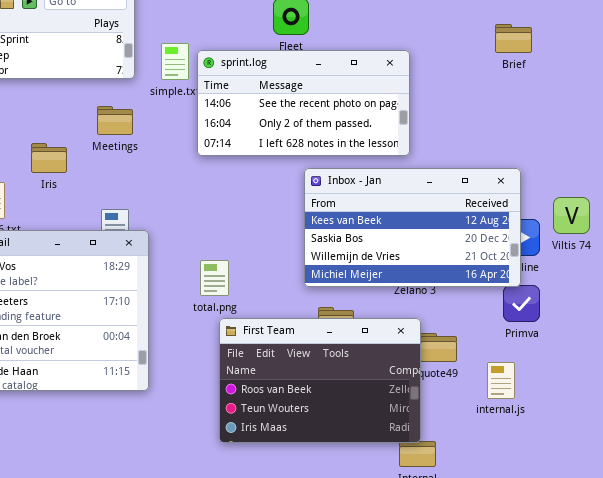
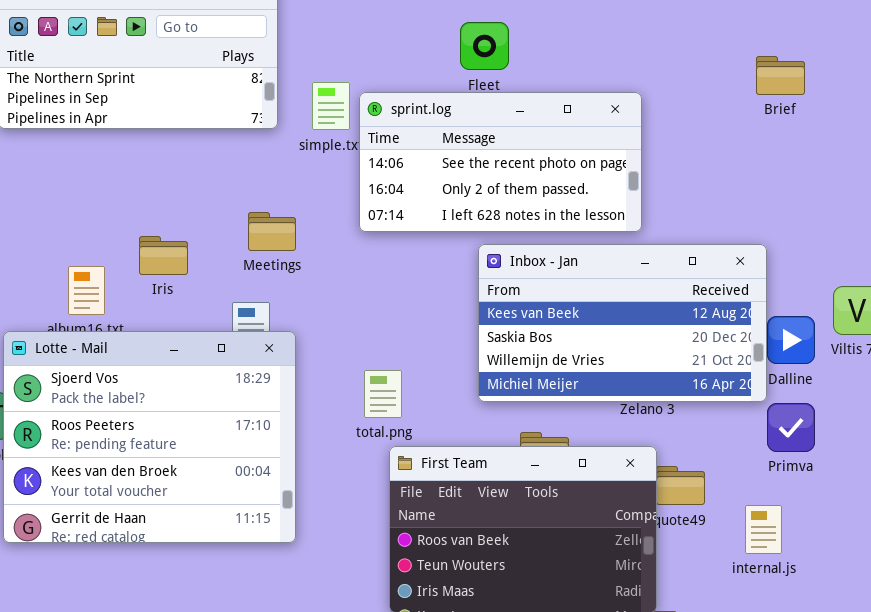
Meetings: [97,106,133,135] -> [248,212,296,251], moved
Iris: [31,143,67,173] -> [139,236,188,275], moved
Inbox - Jan: [304,168,521,287] -> [478,244,767,402], moved

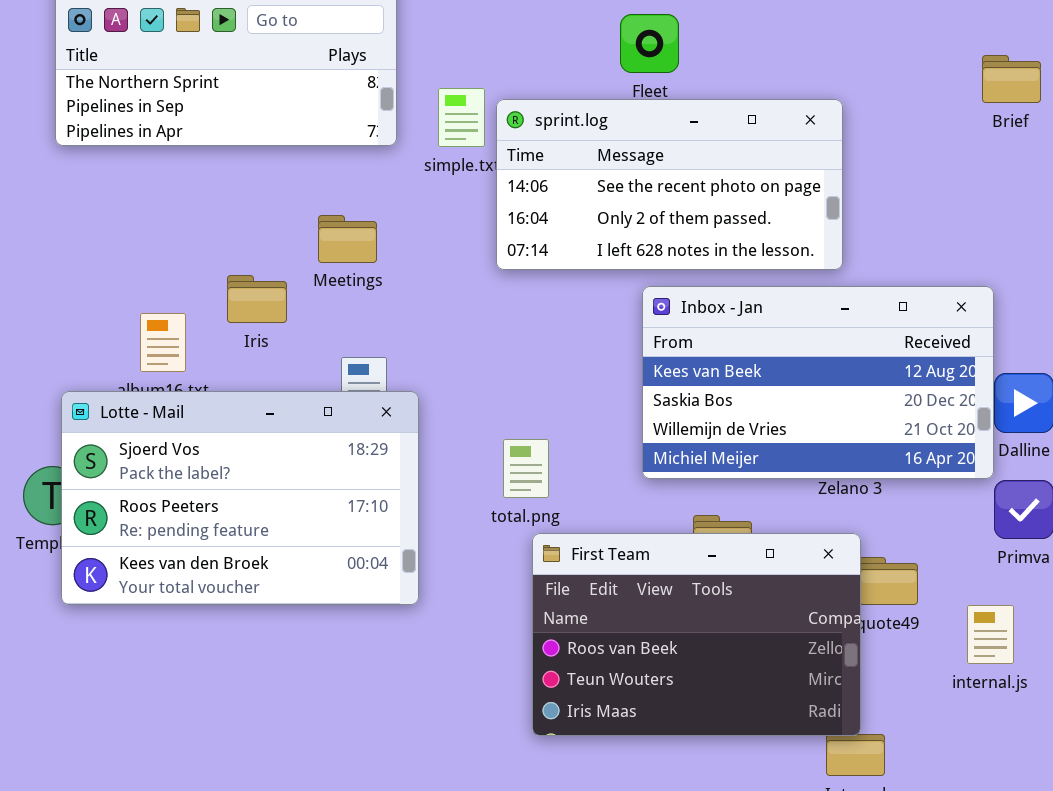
Meetings: [248,212,296,251] -> [318,215,377,263], moved
Lotte - Mail: [3,331,296,543] -> [61,391,419,605], resized

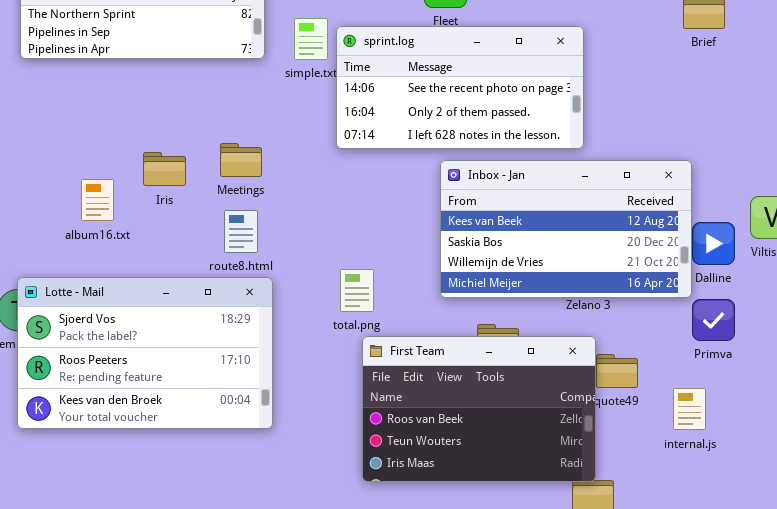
Meetings: [318,215,377,263] -> [220,143,262,177], moved
Lotte - Mail: [61,391,419,605] -> [17,277,273,429], moved

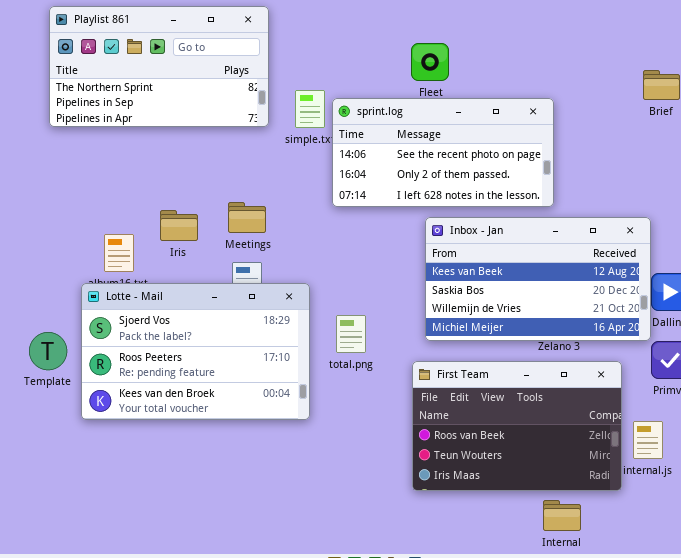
Lotte - Mail: [17,277,273,429] -> [81,283,310,420], moved
First Team: [362,336,596,482] -> [412,361,622,491], moved

